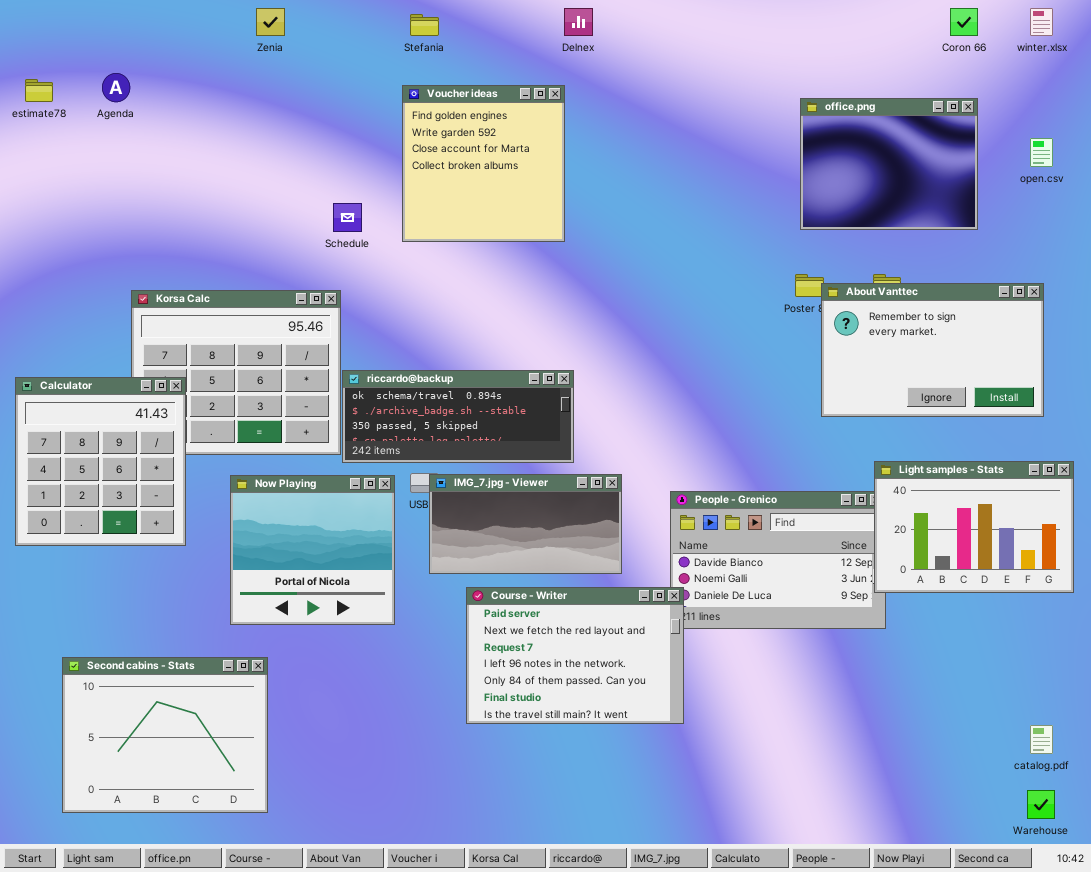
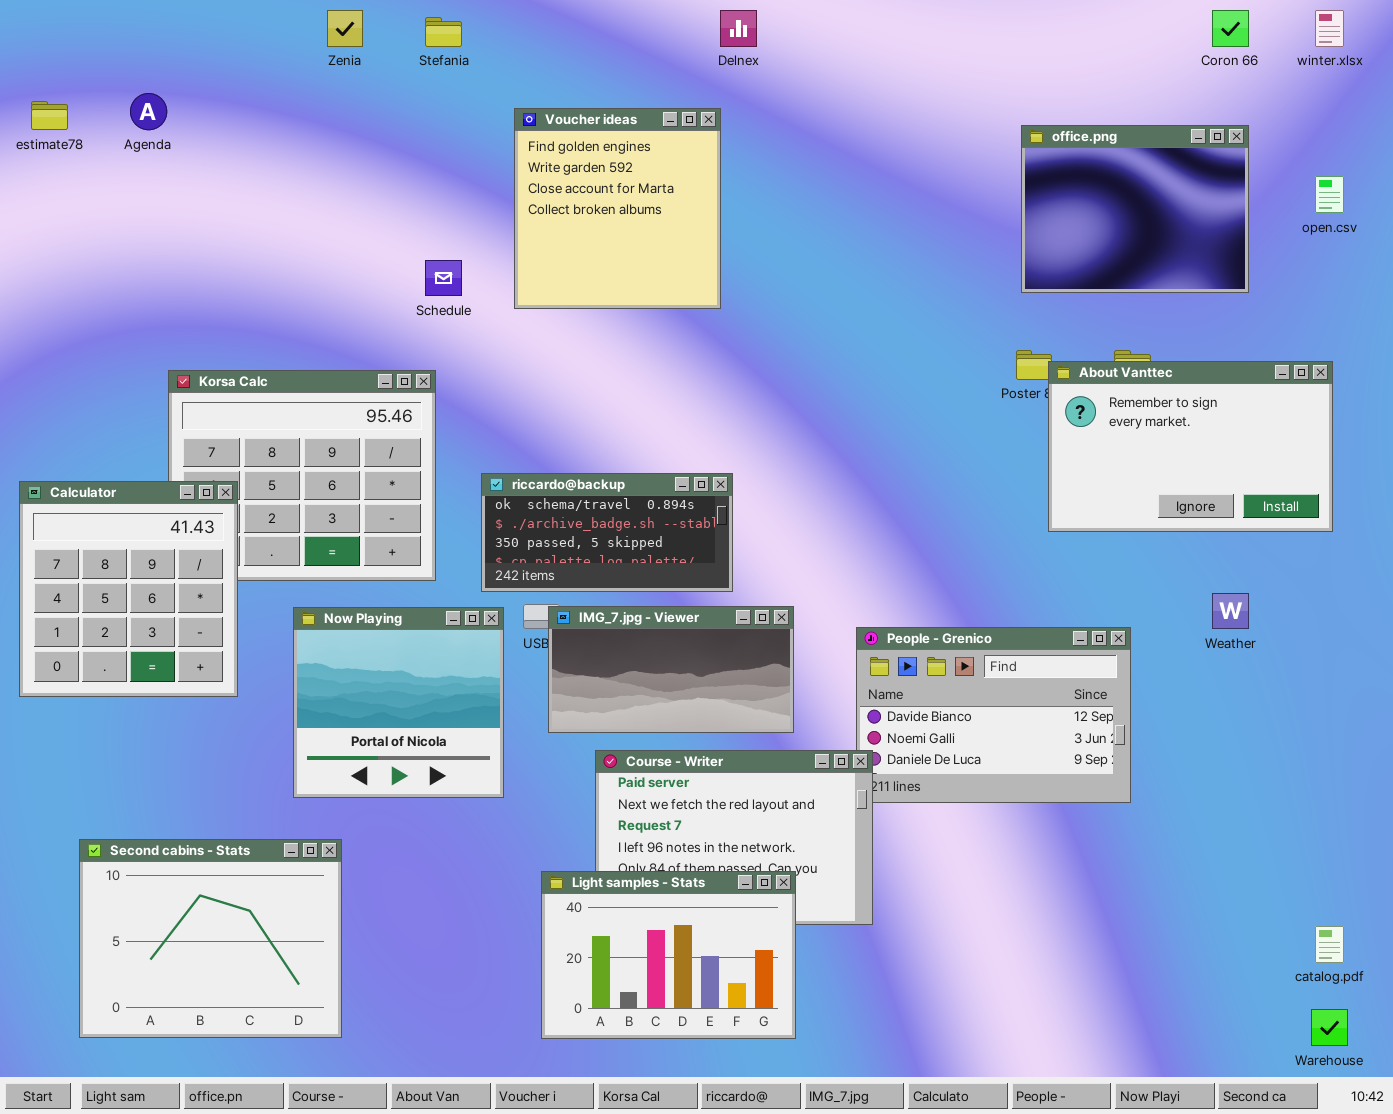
Stefania: [410,14,439,36] -> [425,17,462,47], moved
riccardo@backup: [342,370,574,463] -> [481,473,733,592], resized
Light samples - Stats: [874,461,1074,593] -> [541,871,796,1039], moved

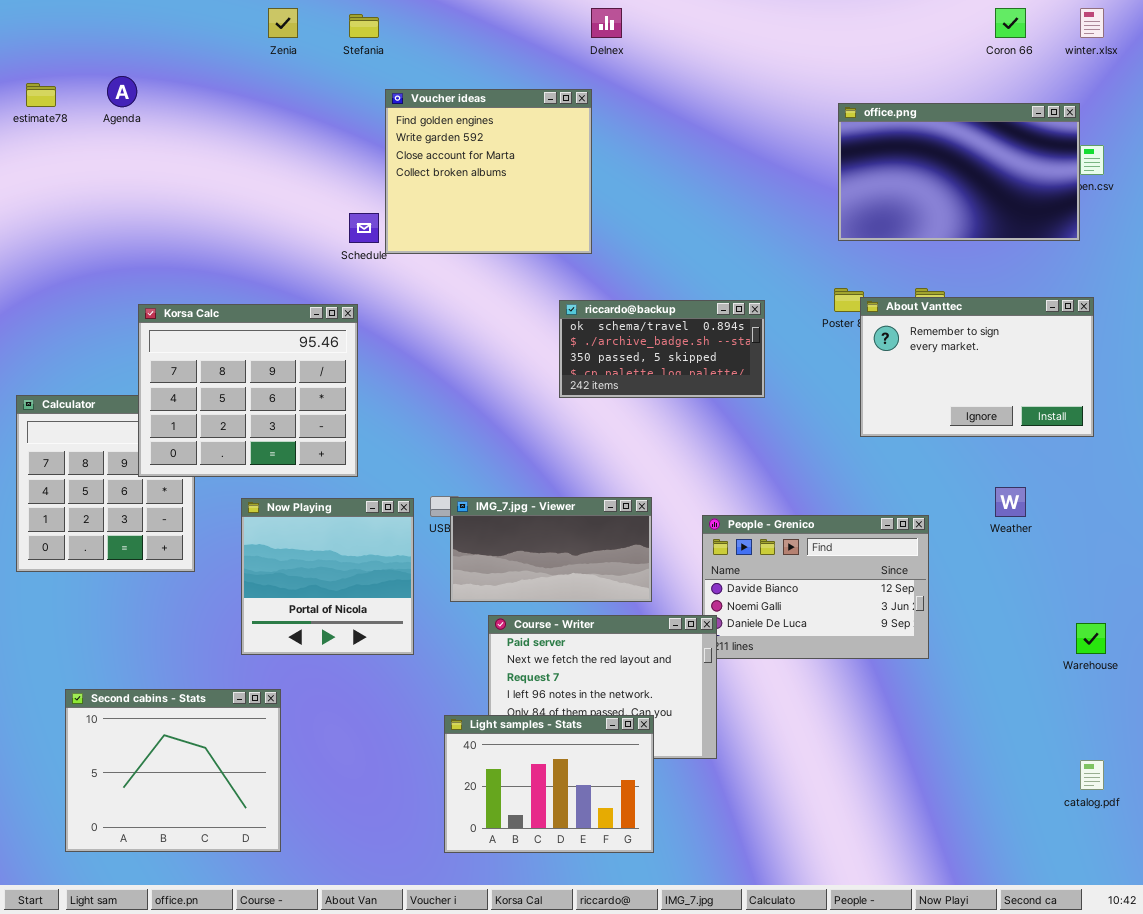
Voucher ideas: [514,108,721,309] -> [385,89,592,254], resized
office.png: [1021,125,1249,293] -> [838,103,1080,241], resized
Korsa Calc: [168,370,436,581] -> [138,304,358,477], raised
riccardo@backup: [481,473,733,592] -> [559,300,765,398], moved
Warehouse: [1311,1009,1348,1046] -> [1076,623,1106,654], moved

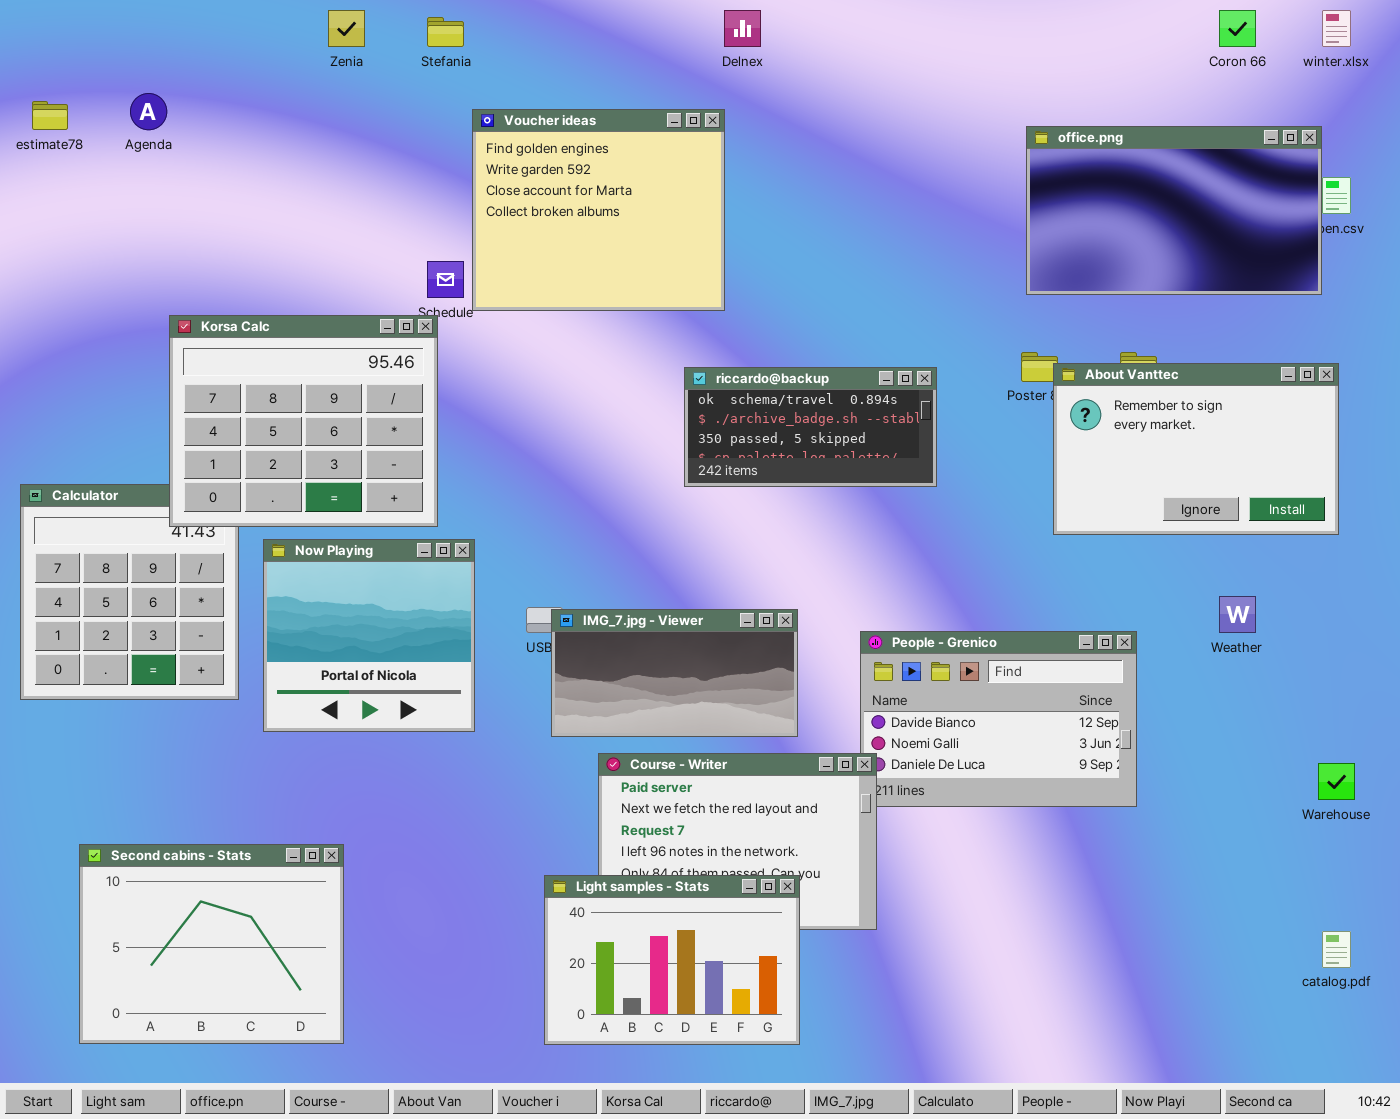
Korsa Calc: [138,304,358,477] -> [169,315,438,527], moved
Now Playing: [241,498,414,655] -> [263,539,475,732], moved

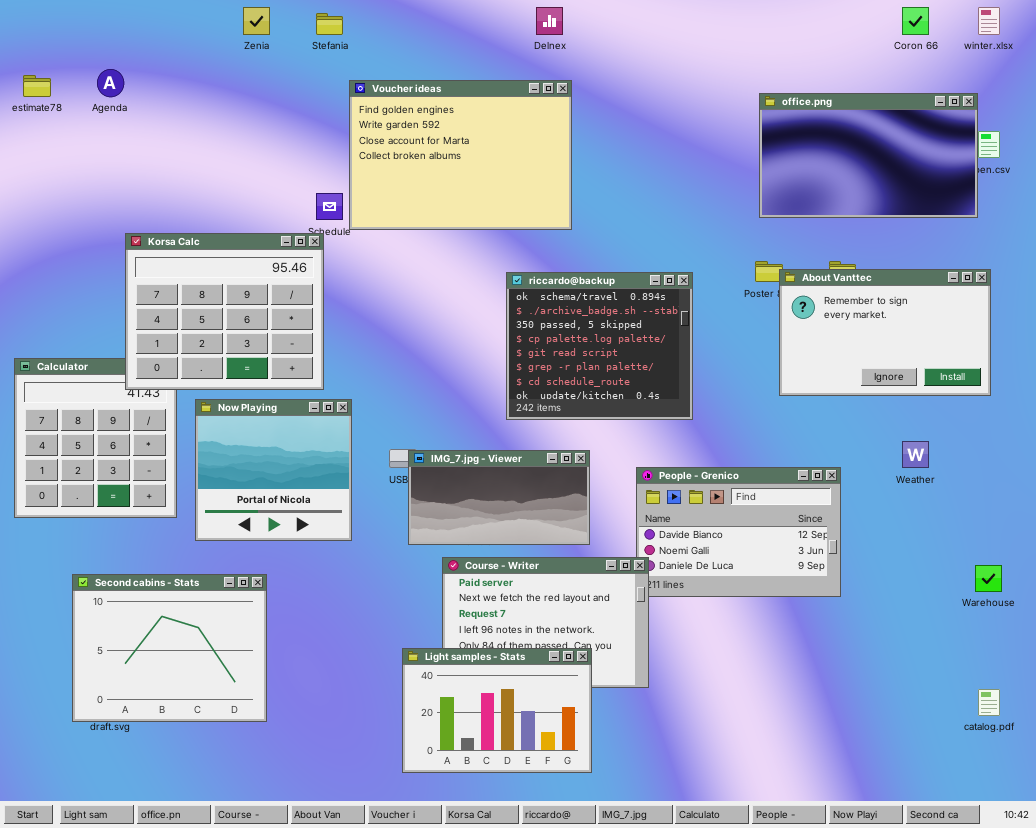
Voucher ideas: [472,109,725,311] -> [349,80,572,230], resized
riccardo@backup: [684,367,937,487] -> [506,272,693,420], resized
Second cabins - Stats: [79,844,344,1044] -> [72,574,267,722], moved

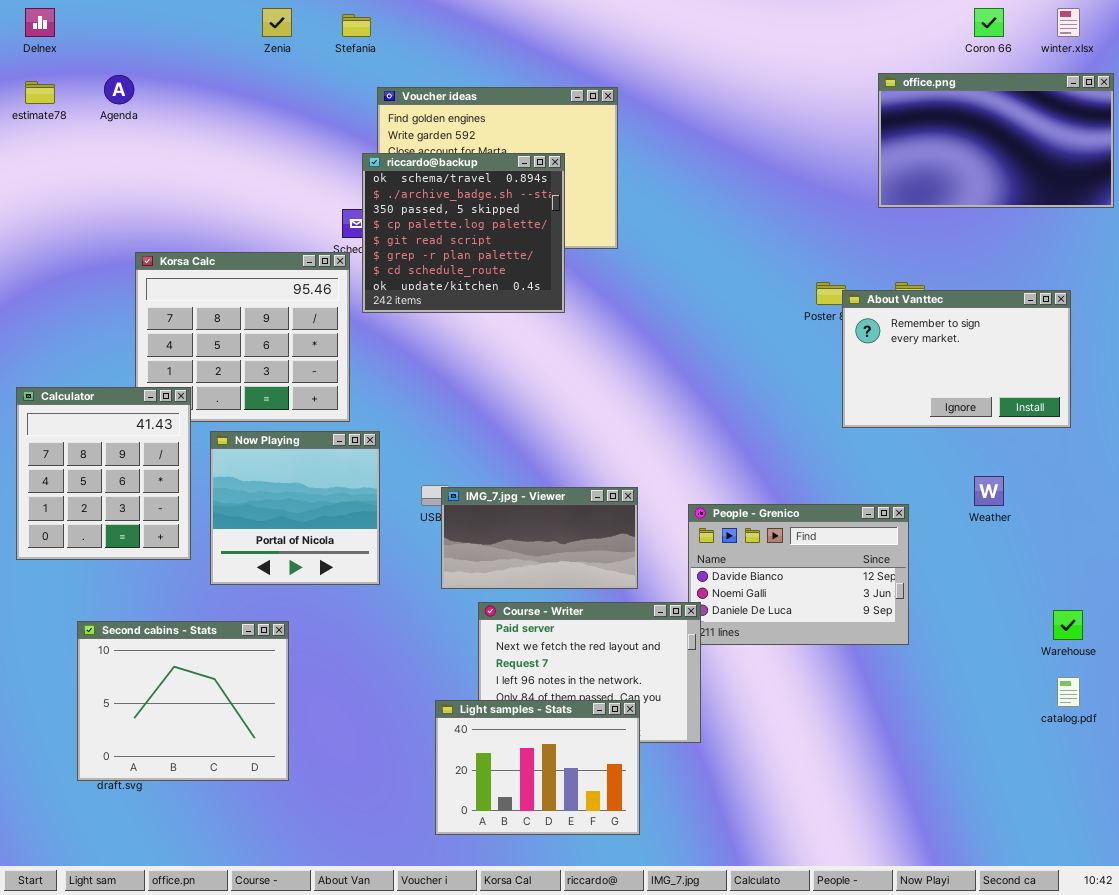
Delnex: [536,7,563,35] -> [25,8,55,37], moved
office.png: [759,93,978,218] -> [878,73,1114,208], moved
riccardo@backup: [506,272,693,420] -> [362,153,565,313], moved
Calculator: [14,358,177,518] -> [16,387,191,560], raised
catalog.pdf: [978,689,1000,716] -> [1057,677,1080,707], moved

